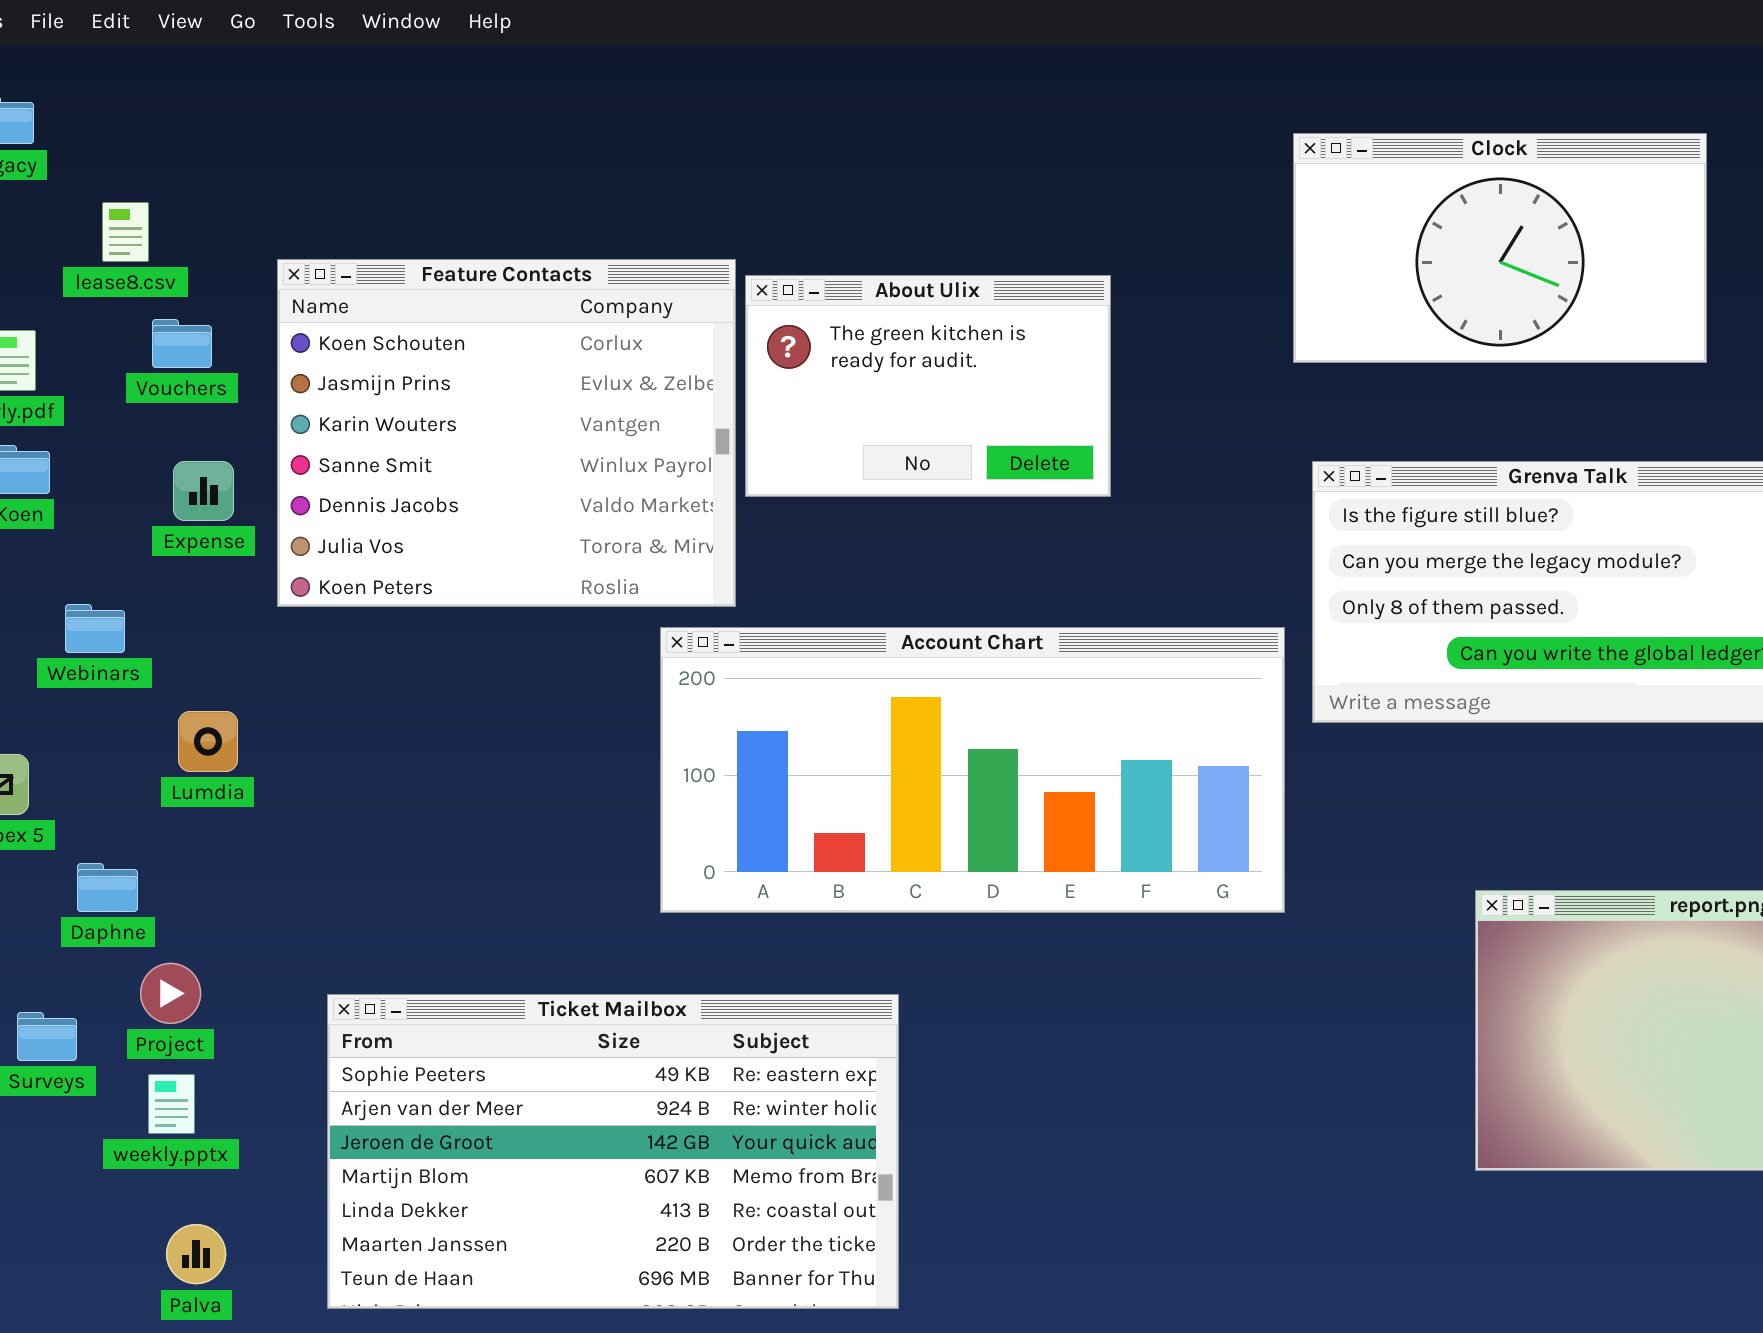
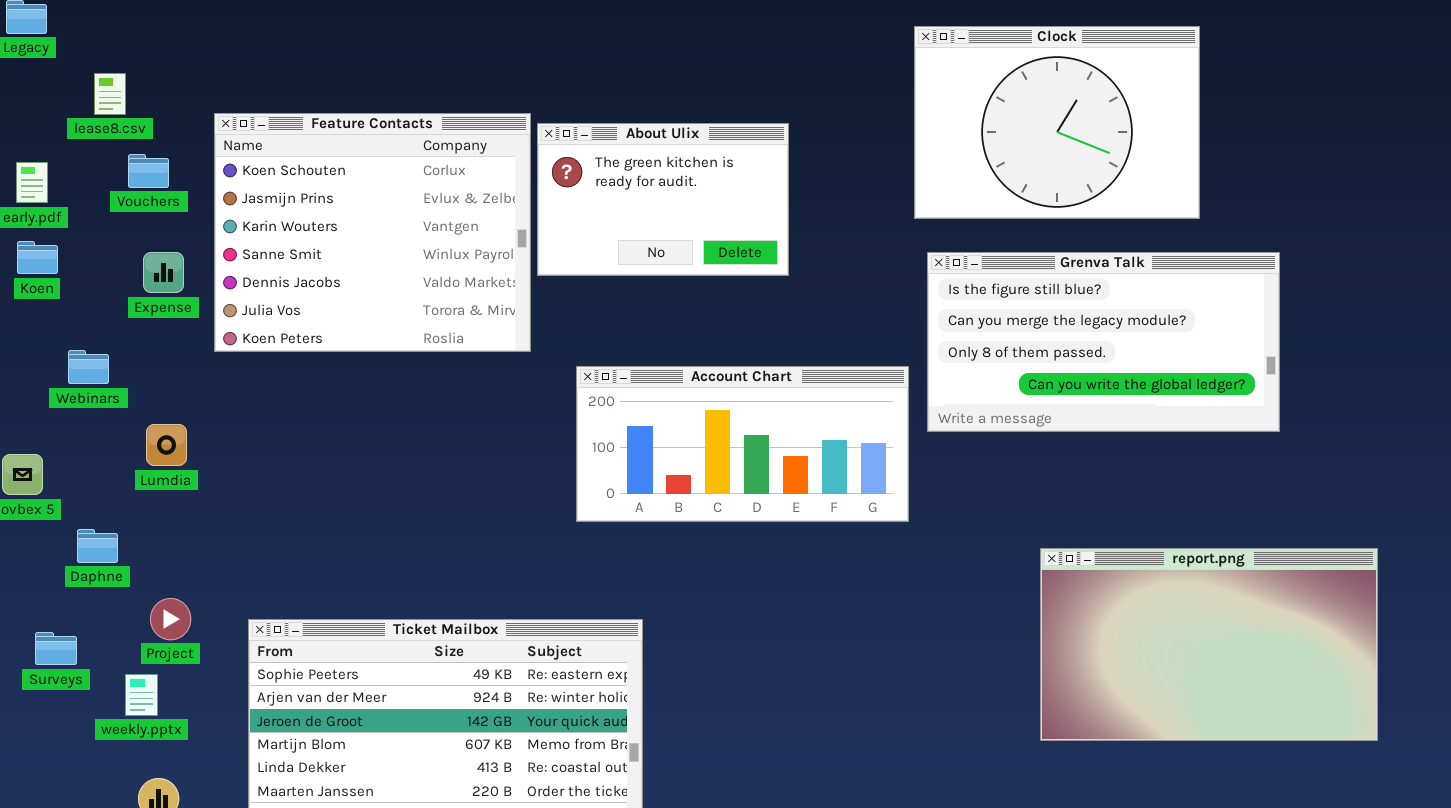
Clock: [1293,133,1707,363] -> [914,26,1200,219], resized
Account Chart: [660,627,1285,913] -> [576,366,909,522], resized
Project: [140,963,201,1024] -> [150,598,191,640], moved

